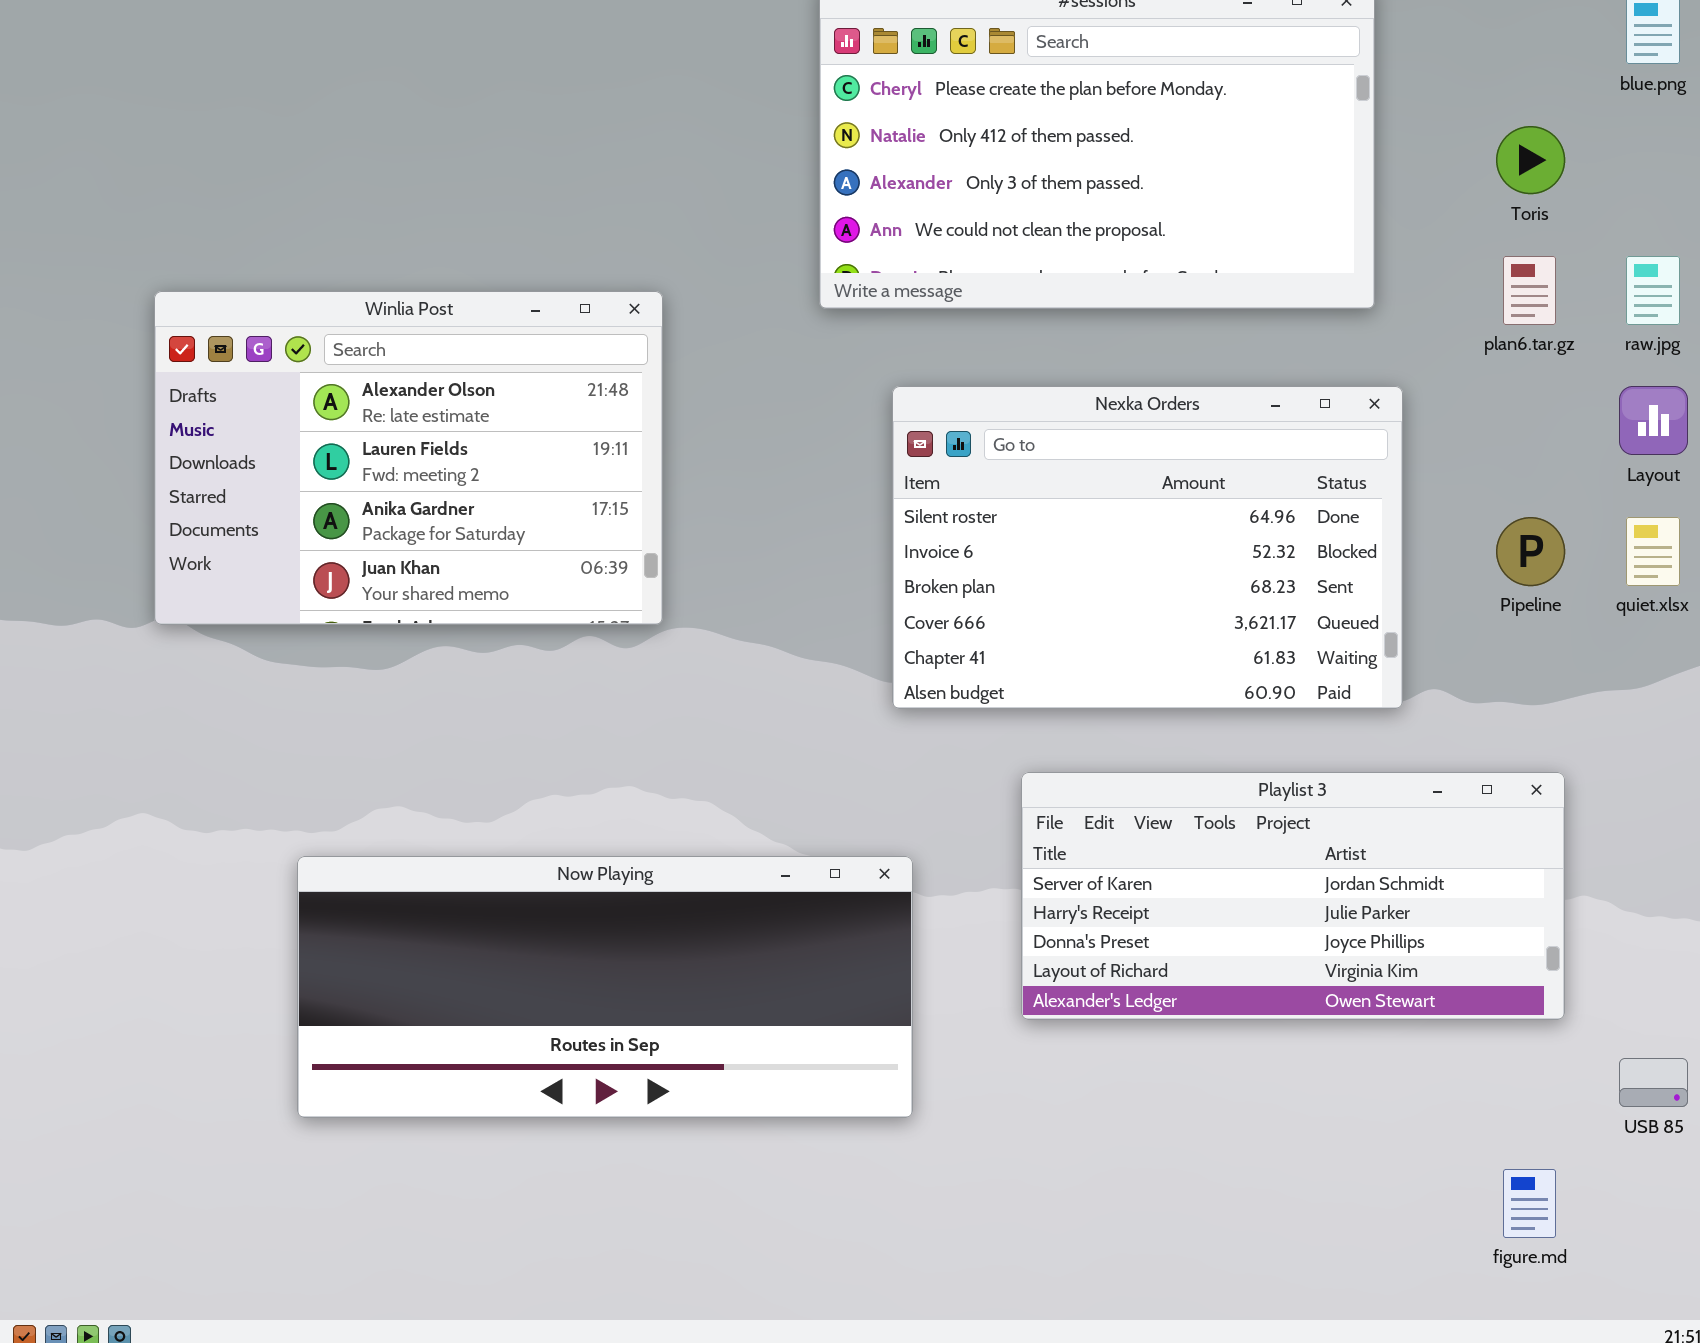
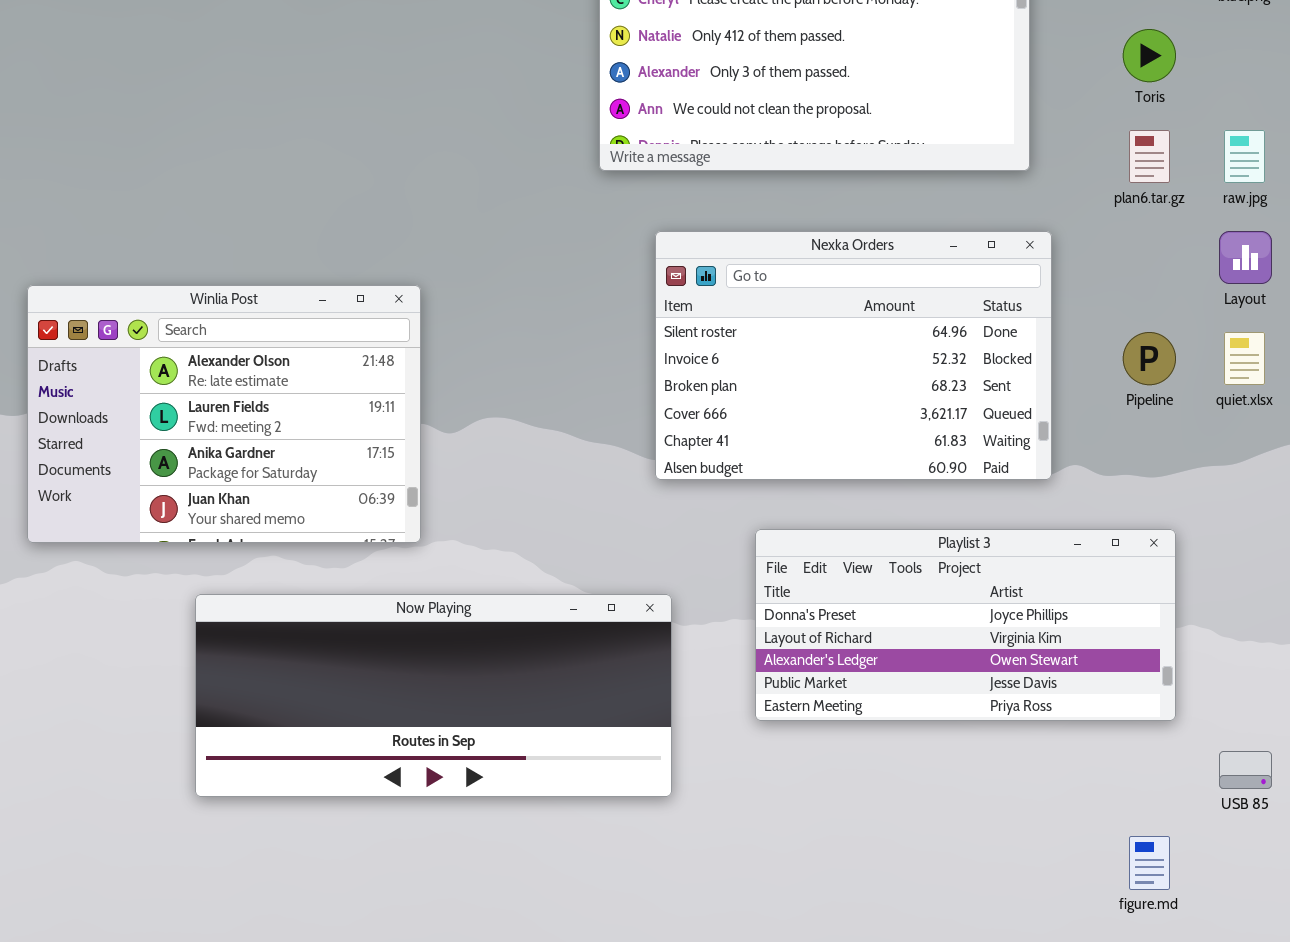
Winlia Post: [154,291,663,625] -> [27,285,421,543], moved
Playlist 3: [1021,772,1565,1020] -> [755,529,1176,721], scrolled down 2 rows

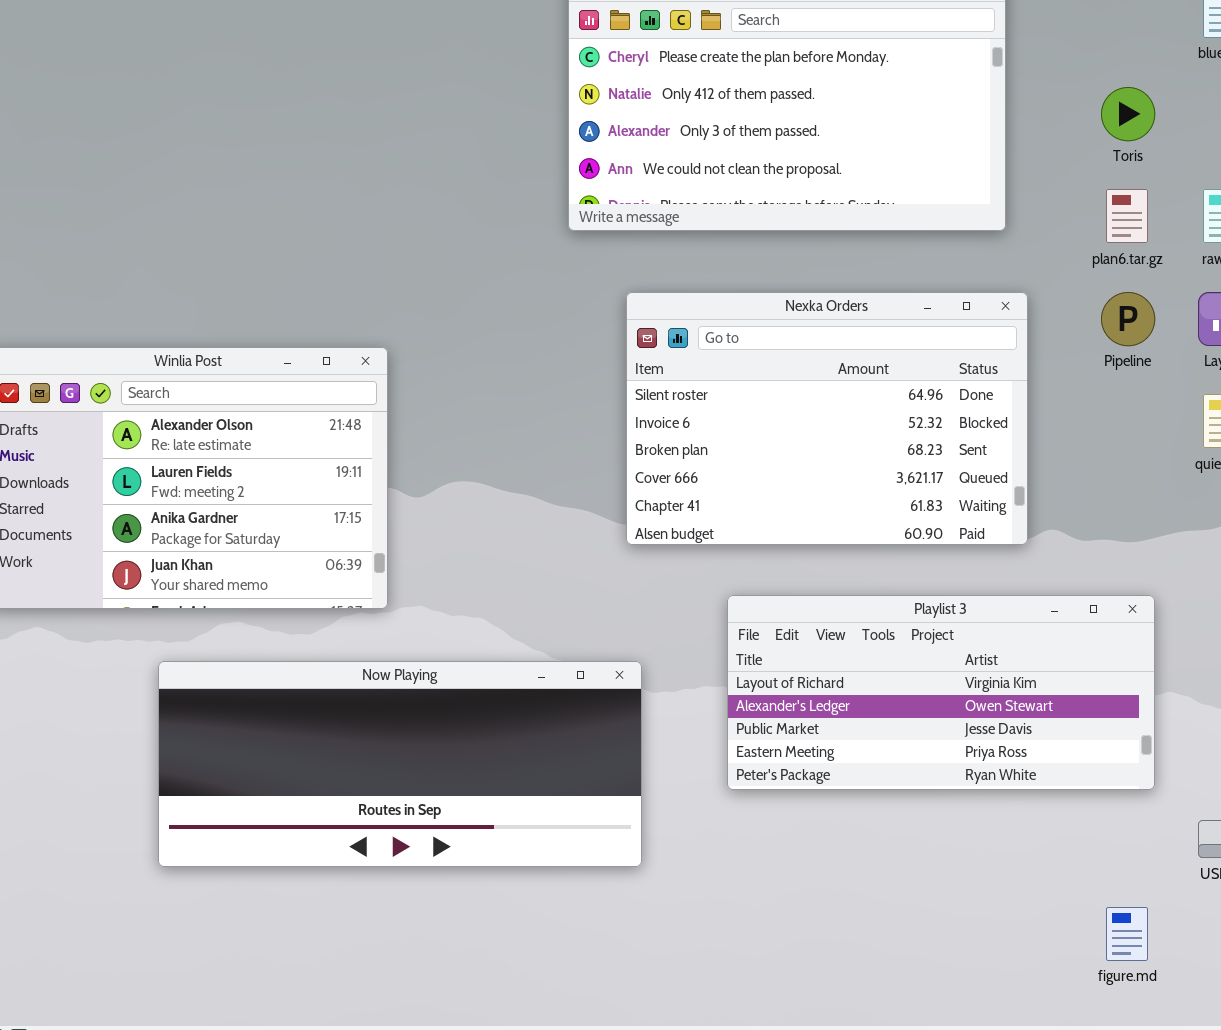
Pipeline: [1123,332,1176,385] -> [1101,292,1155,346], moved
Playlist 3: [755,529,1176,721] -> [727,595,1155,790], scrolled down 1 row

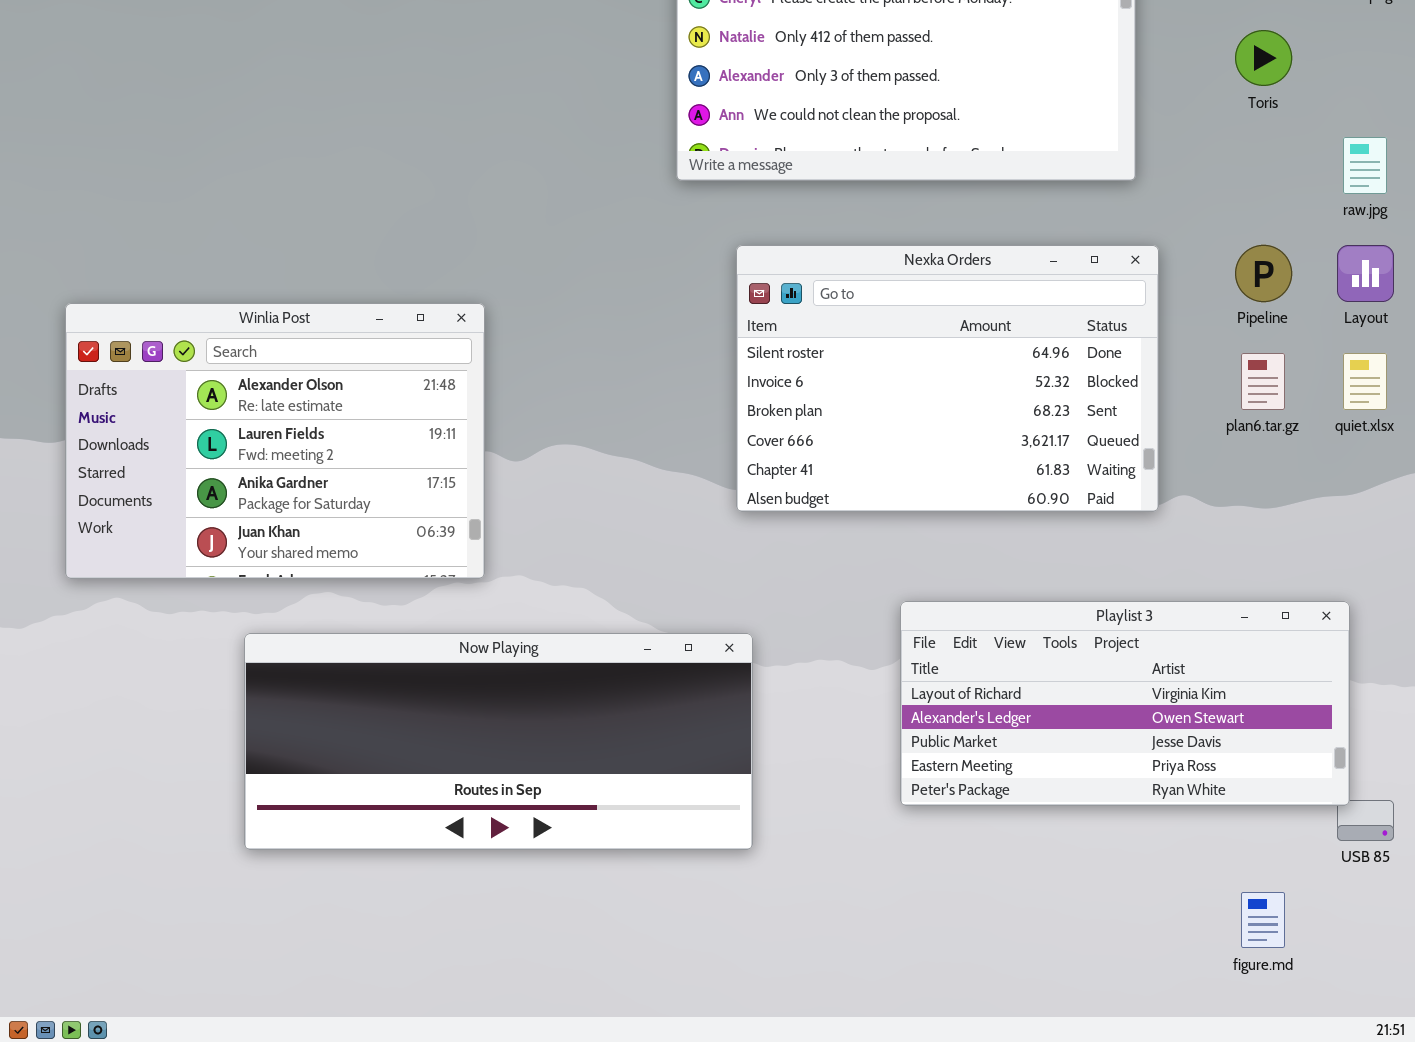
plan6.tar.gz: [1106,189,1148,243] -> [1241,353,1285,410], moved
Playlist 3: [727,595,1155,790] -> [900,601,1350,806], moved

